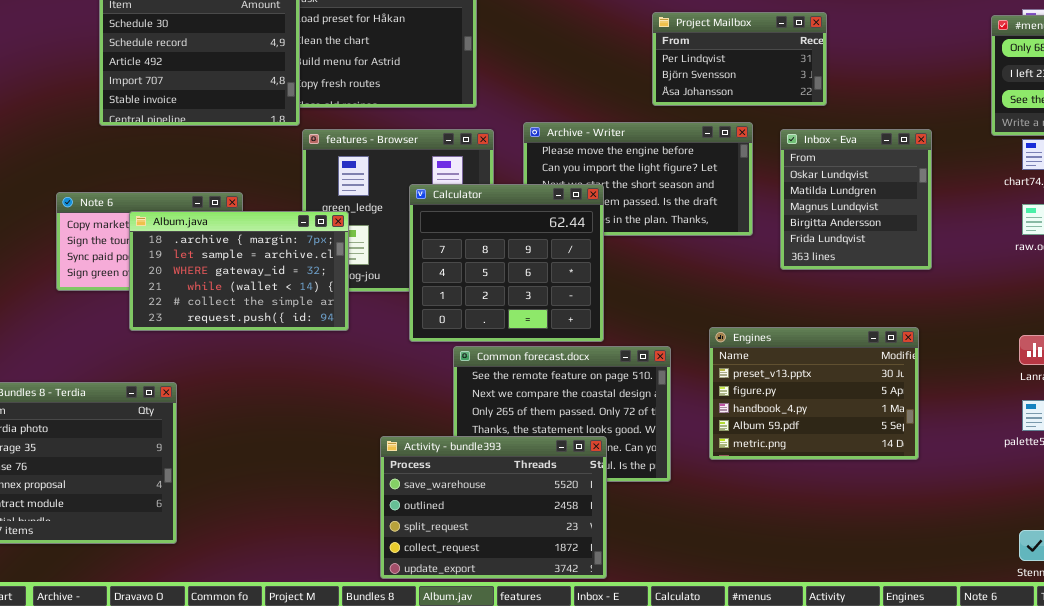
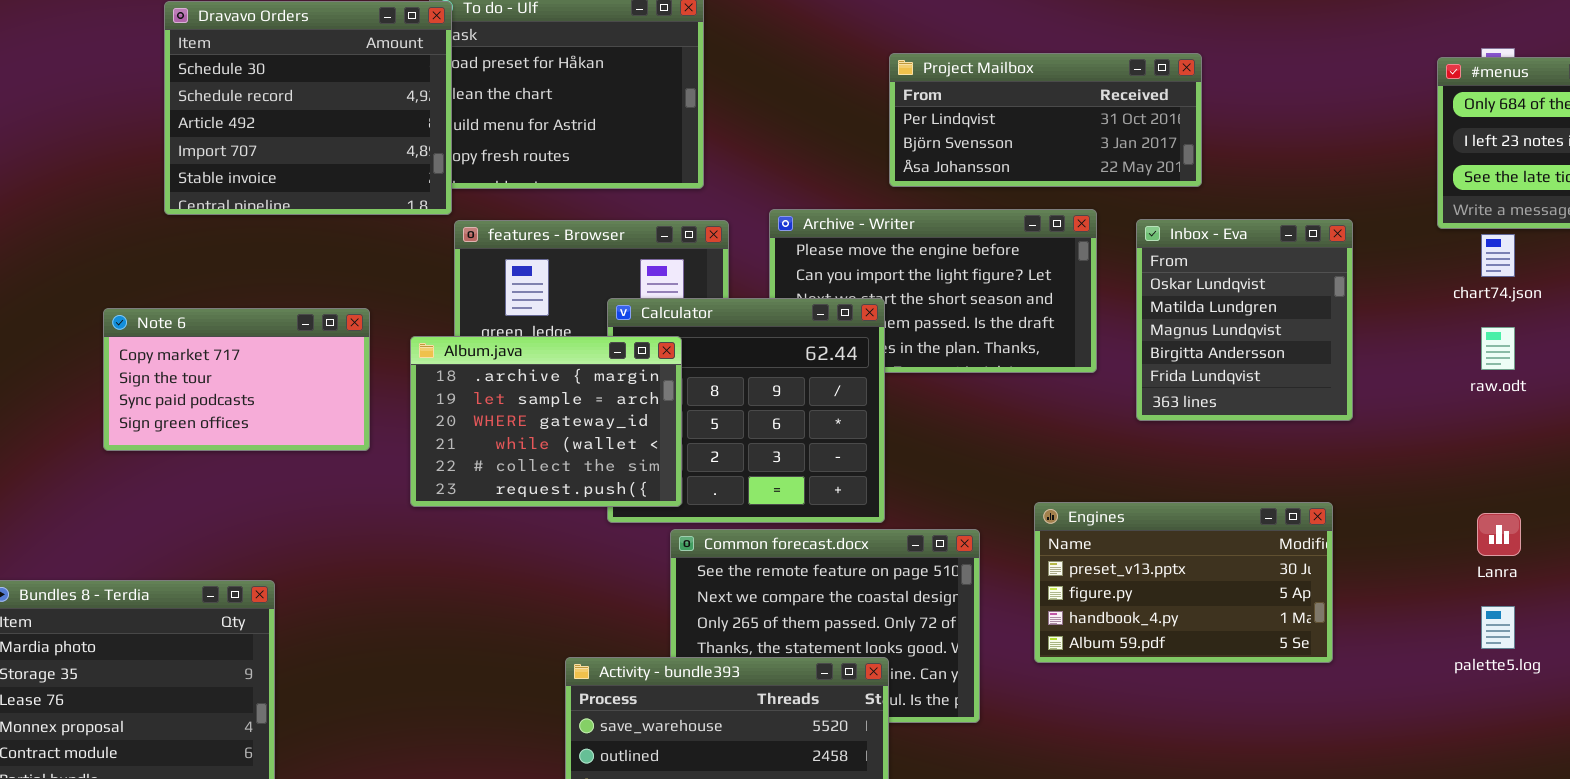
Project Mailbox: [652,12,827,106] -> [889,53,1202,187], resized
Album.java: [129,211,349,331] -> [410,336,682,507], moved, resized
Engines: [709,327,919,460] -> [1034,502,1333,663], resized

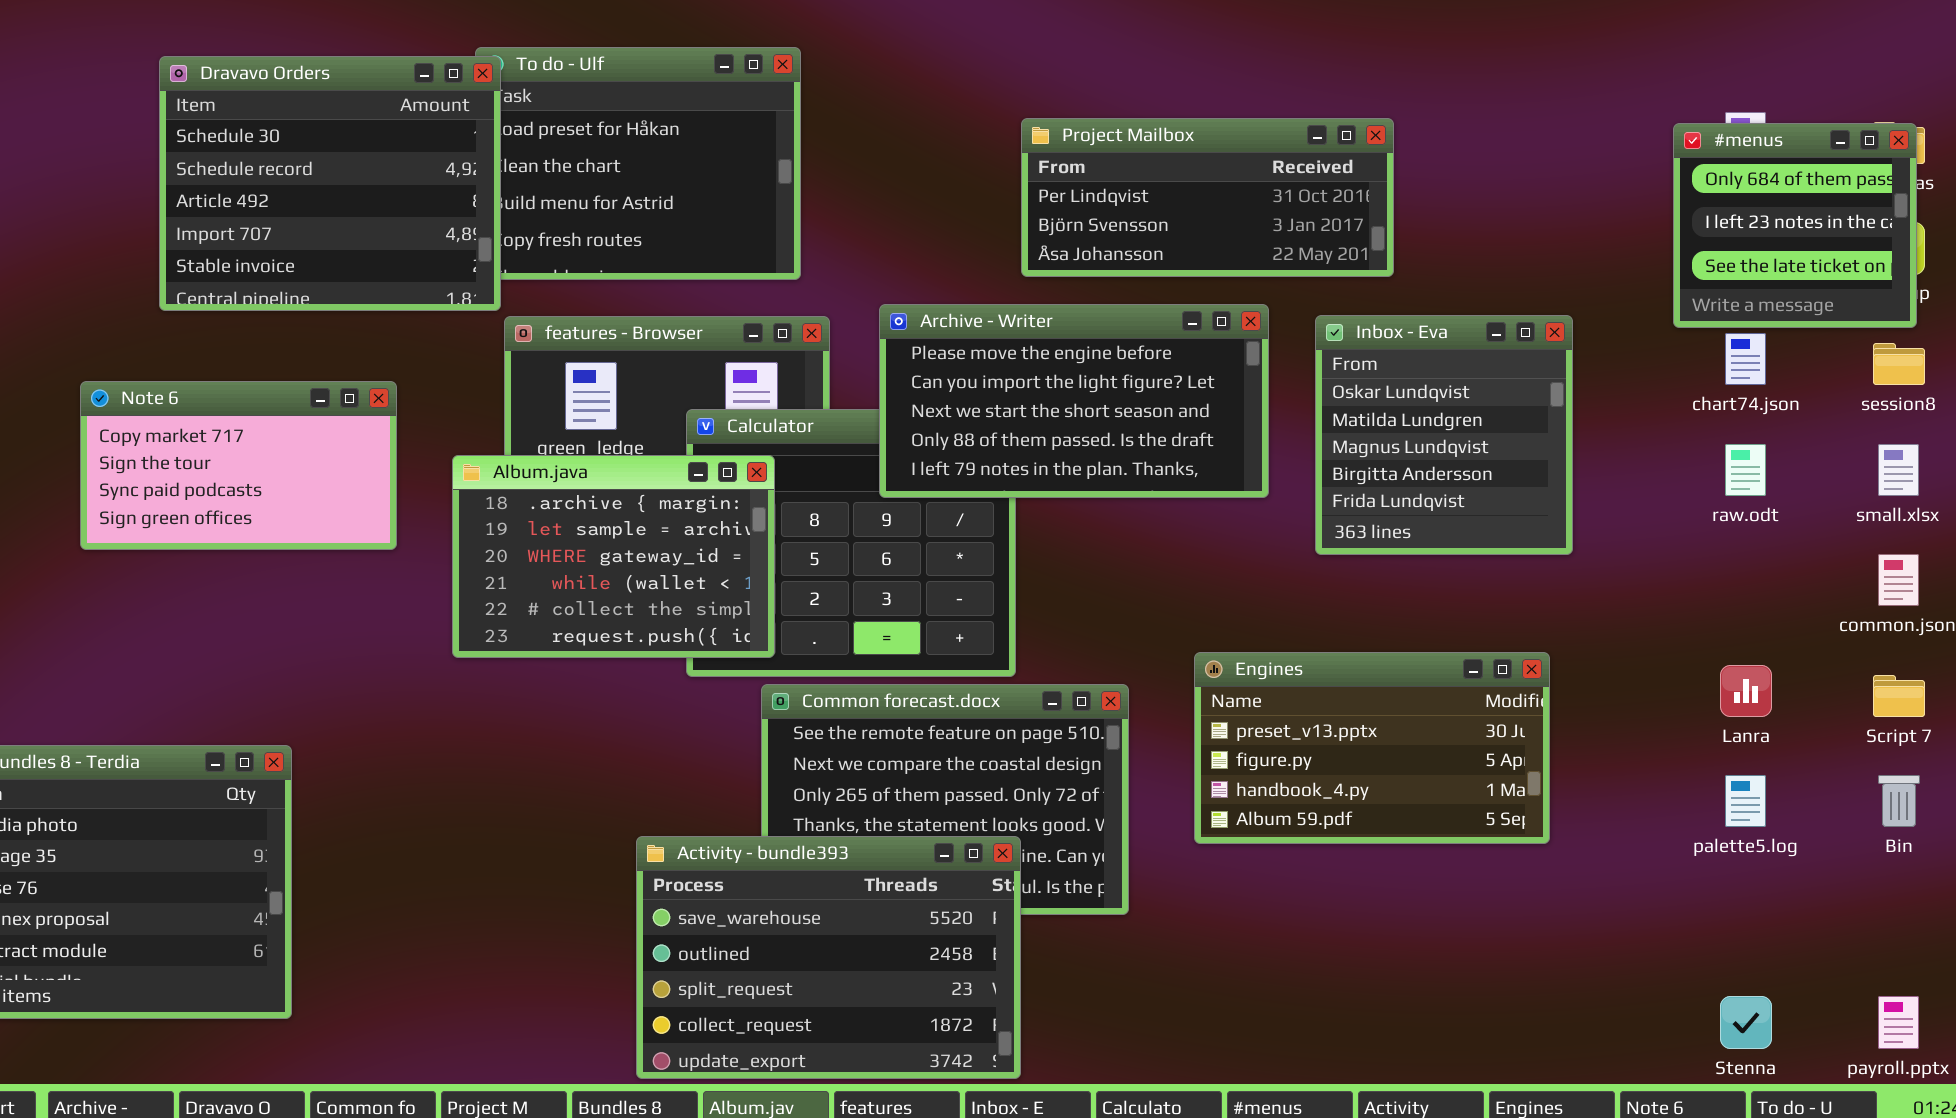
Archive - Writer: [769,209,1097,373] -> [879,304,1269,498], raised
Note 6: [103,308,370,451] -> [80,381,397,550], moved

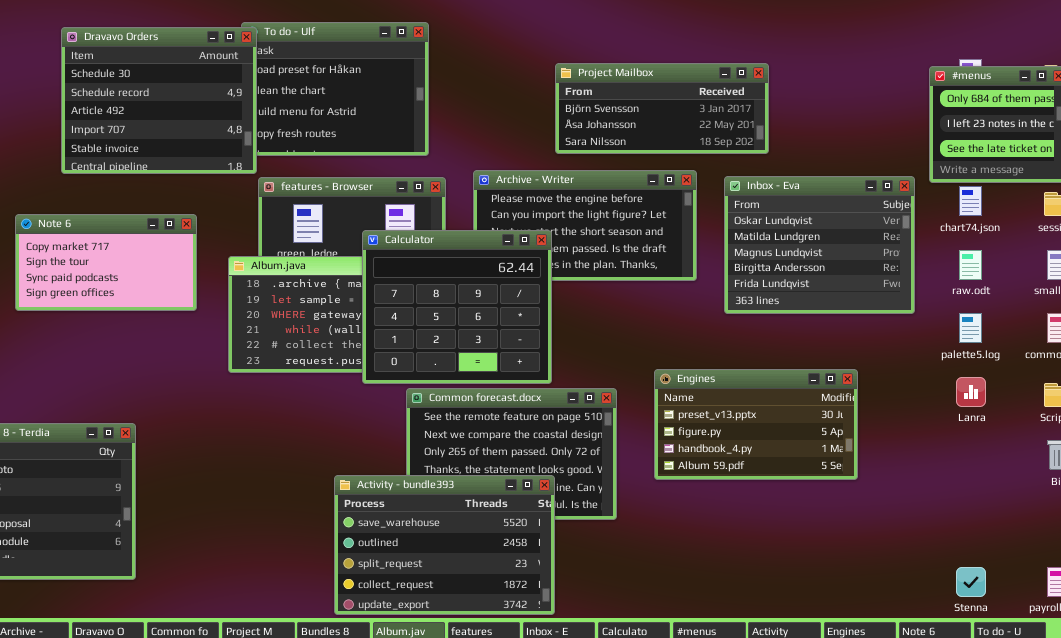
Project Mailbox: [1021,118,1394,277] -> [555,63,769,154], scrolled down 1 row
Inbox - Eva: [1315,315,1573,555] -> [724,176,915,314], resized
Calculator: [686,409,1016,677] -> [362,230,552,384], raised
palette5.log: [1725,775,1766,827] -> [959,313,982,343], moved

